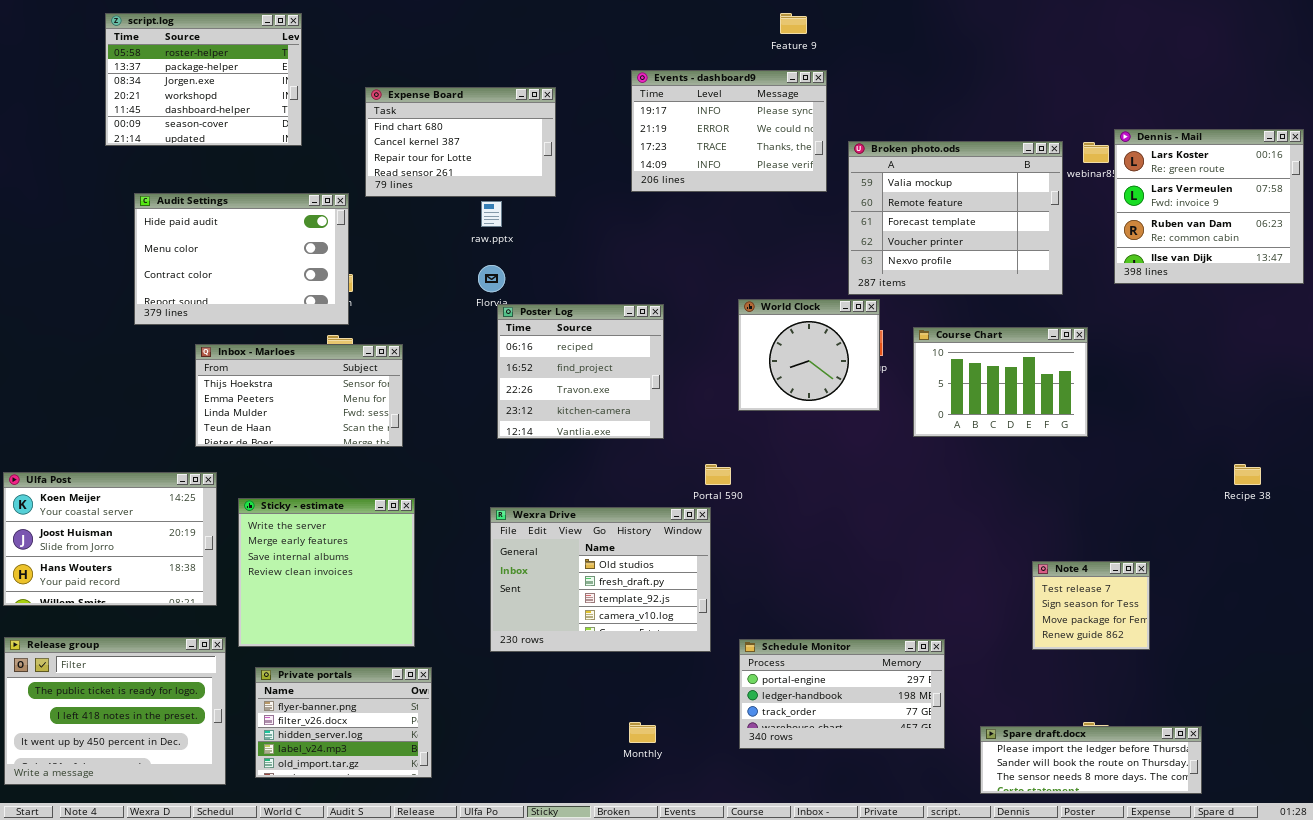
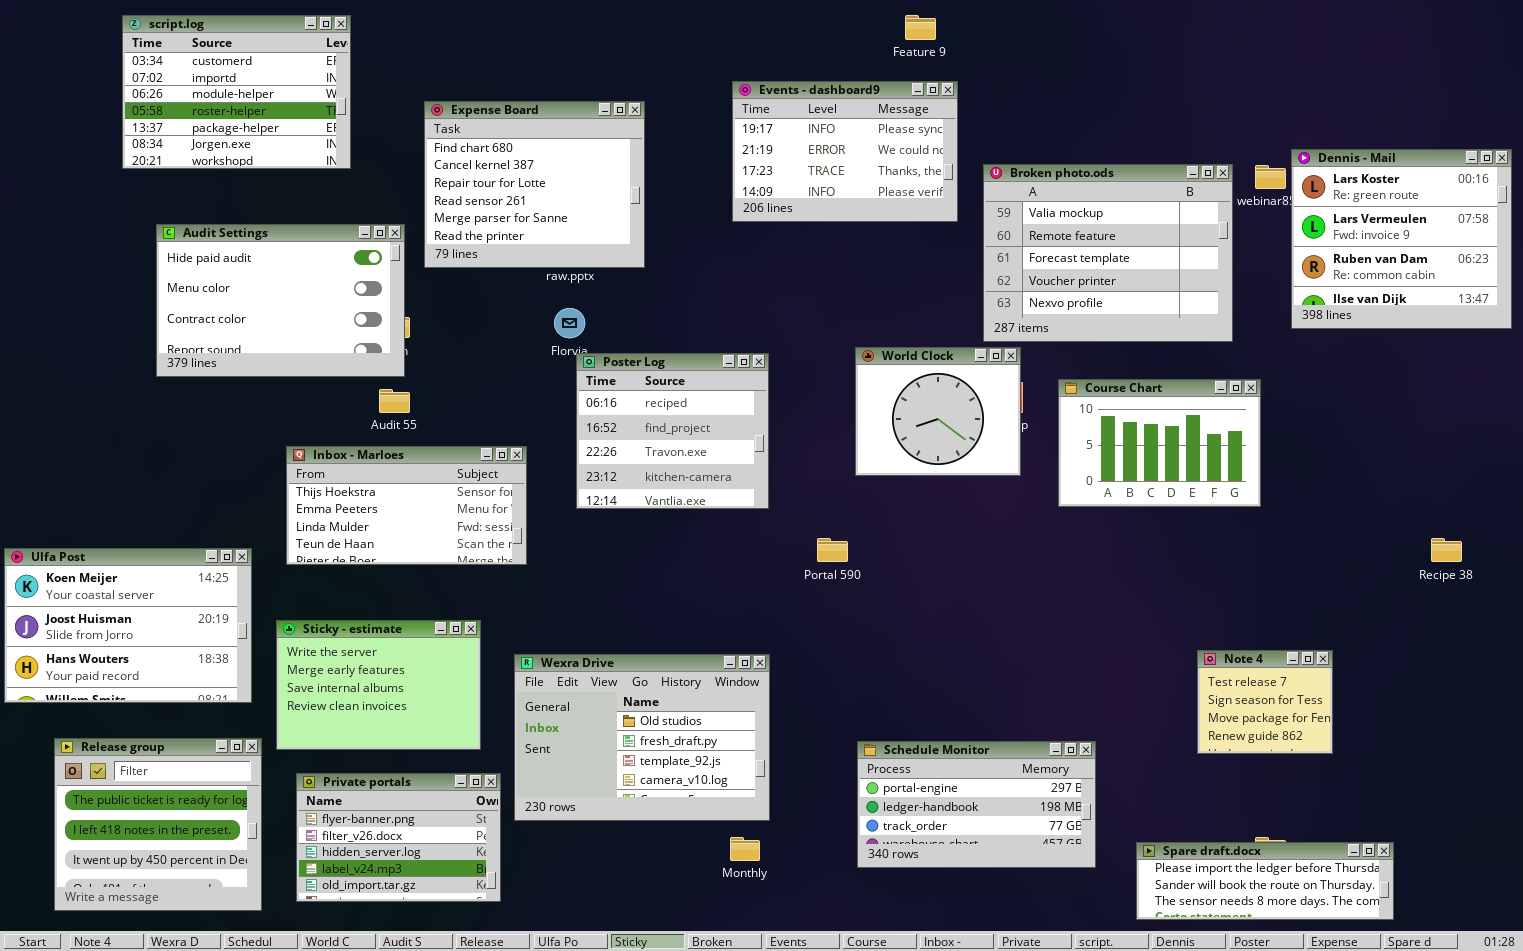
script.log: [105,13,302,146] -> [122,15,351,169], scrolled up 3 rows
Expense Board: [365,87,556,197] -> [424,101,645,268], resized
Inbox - Marloes: [195,344,403,447] -> [286,446,527,565], moved
Sticky - estimate: [238,498,415,647] -> [276,620,481,750], resized
Wexra Drive: [490,507,711,652] -> [514,654,770,821], moved
Release group: [4,637,226,785] -> [54,738,262,911], resized

